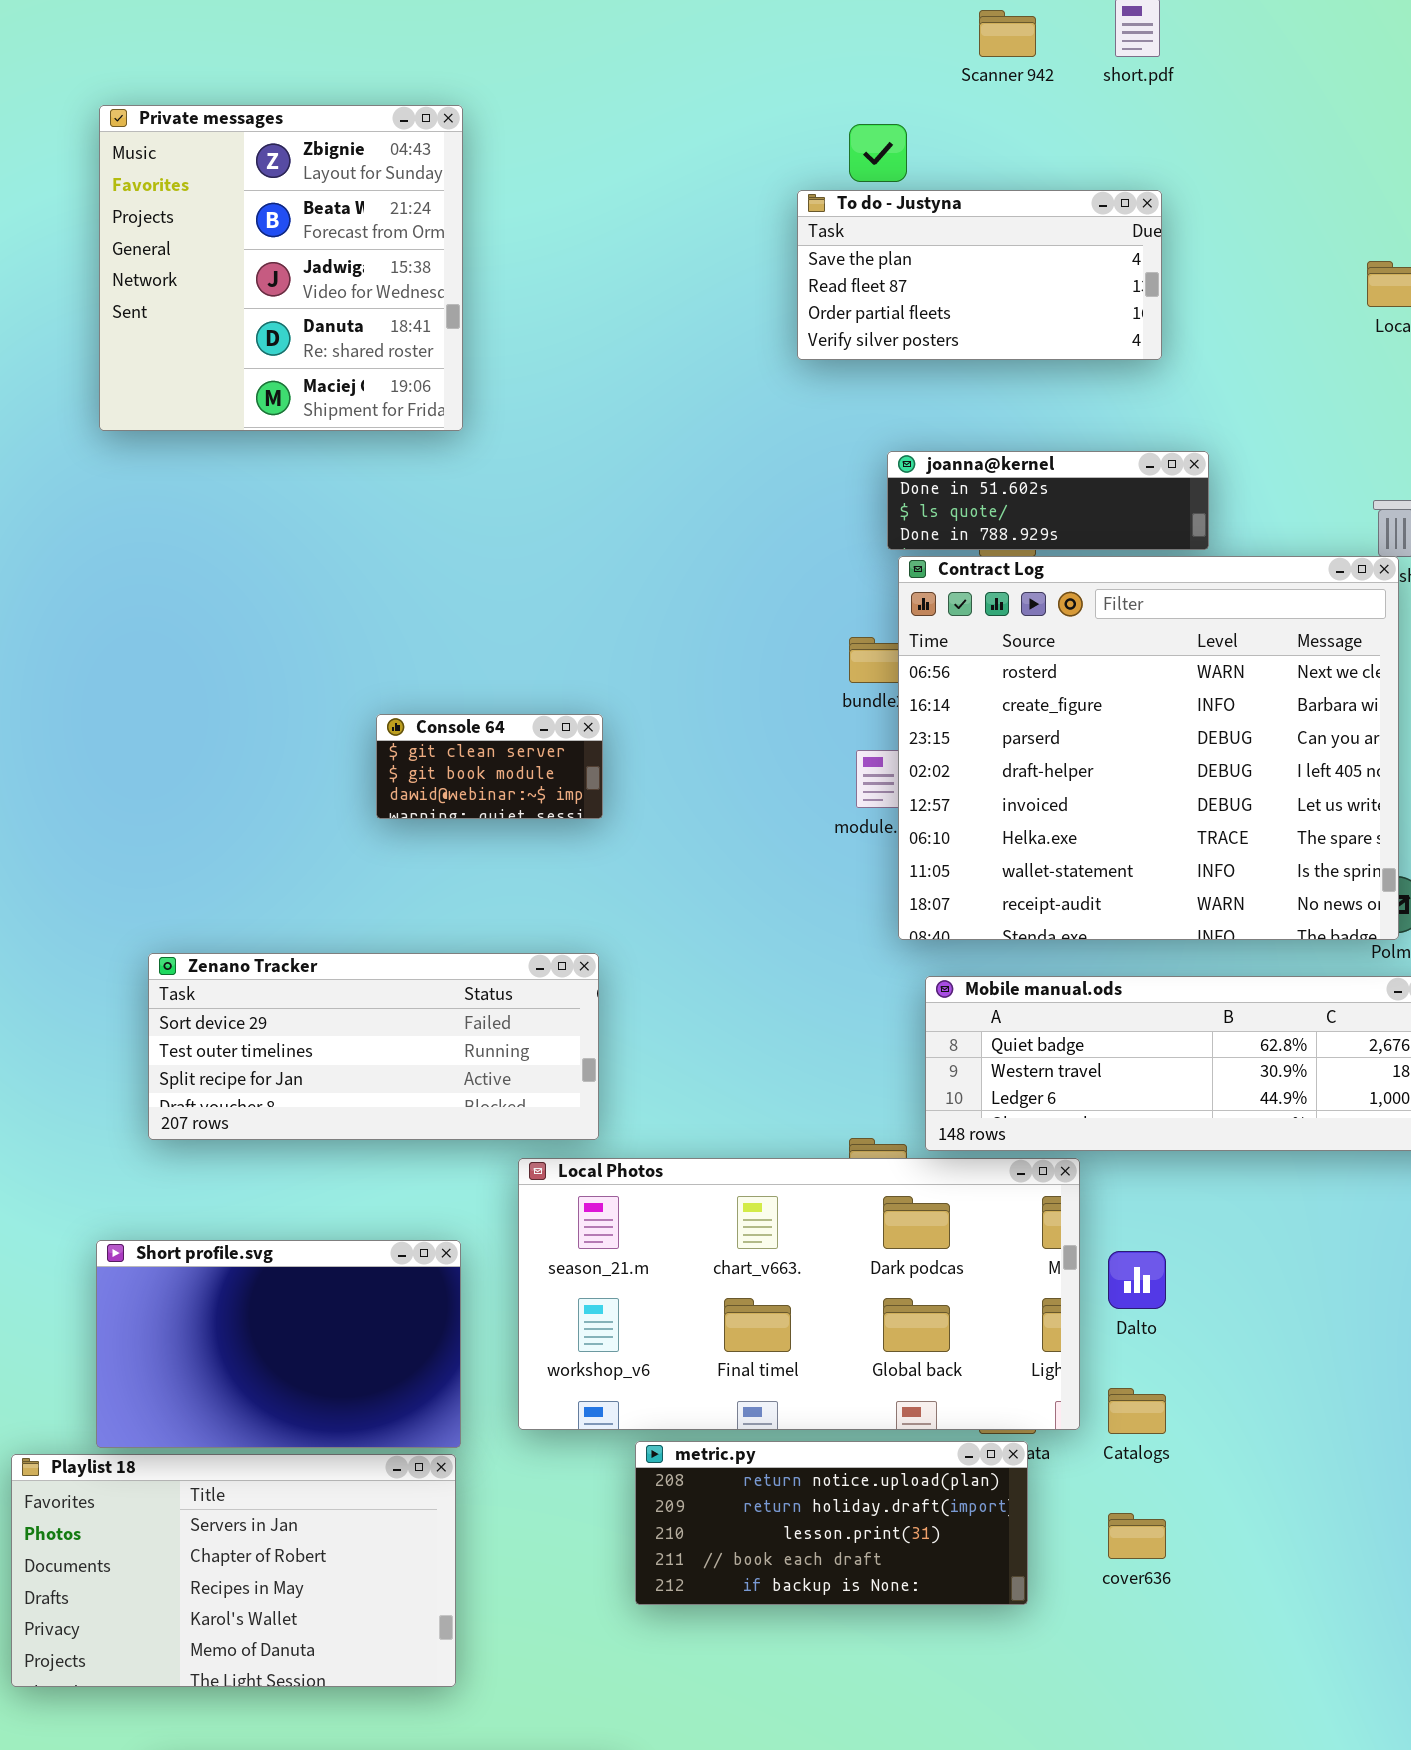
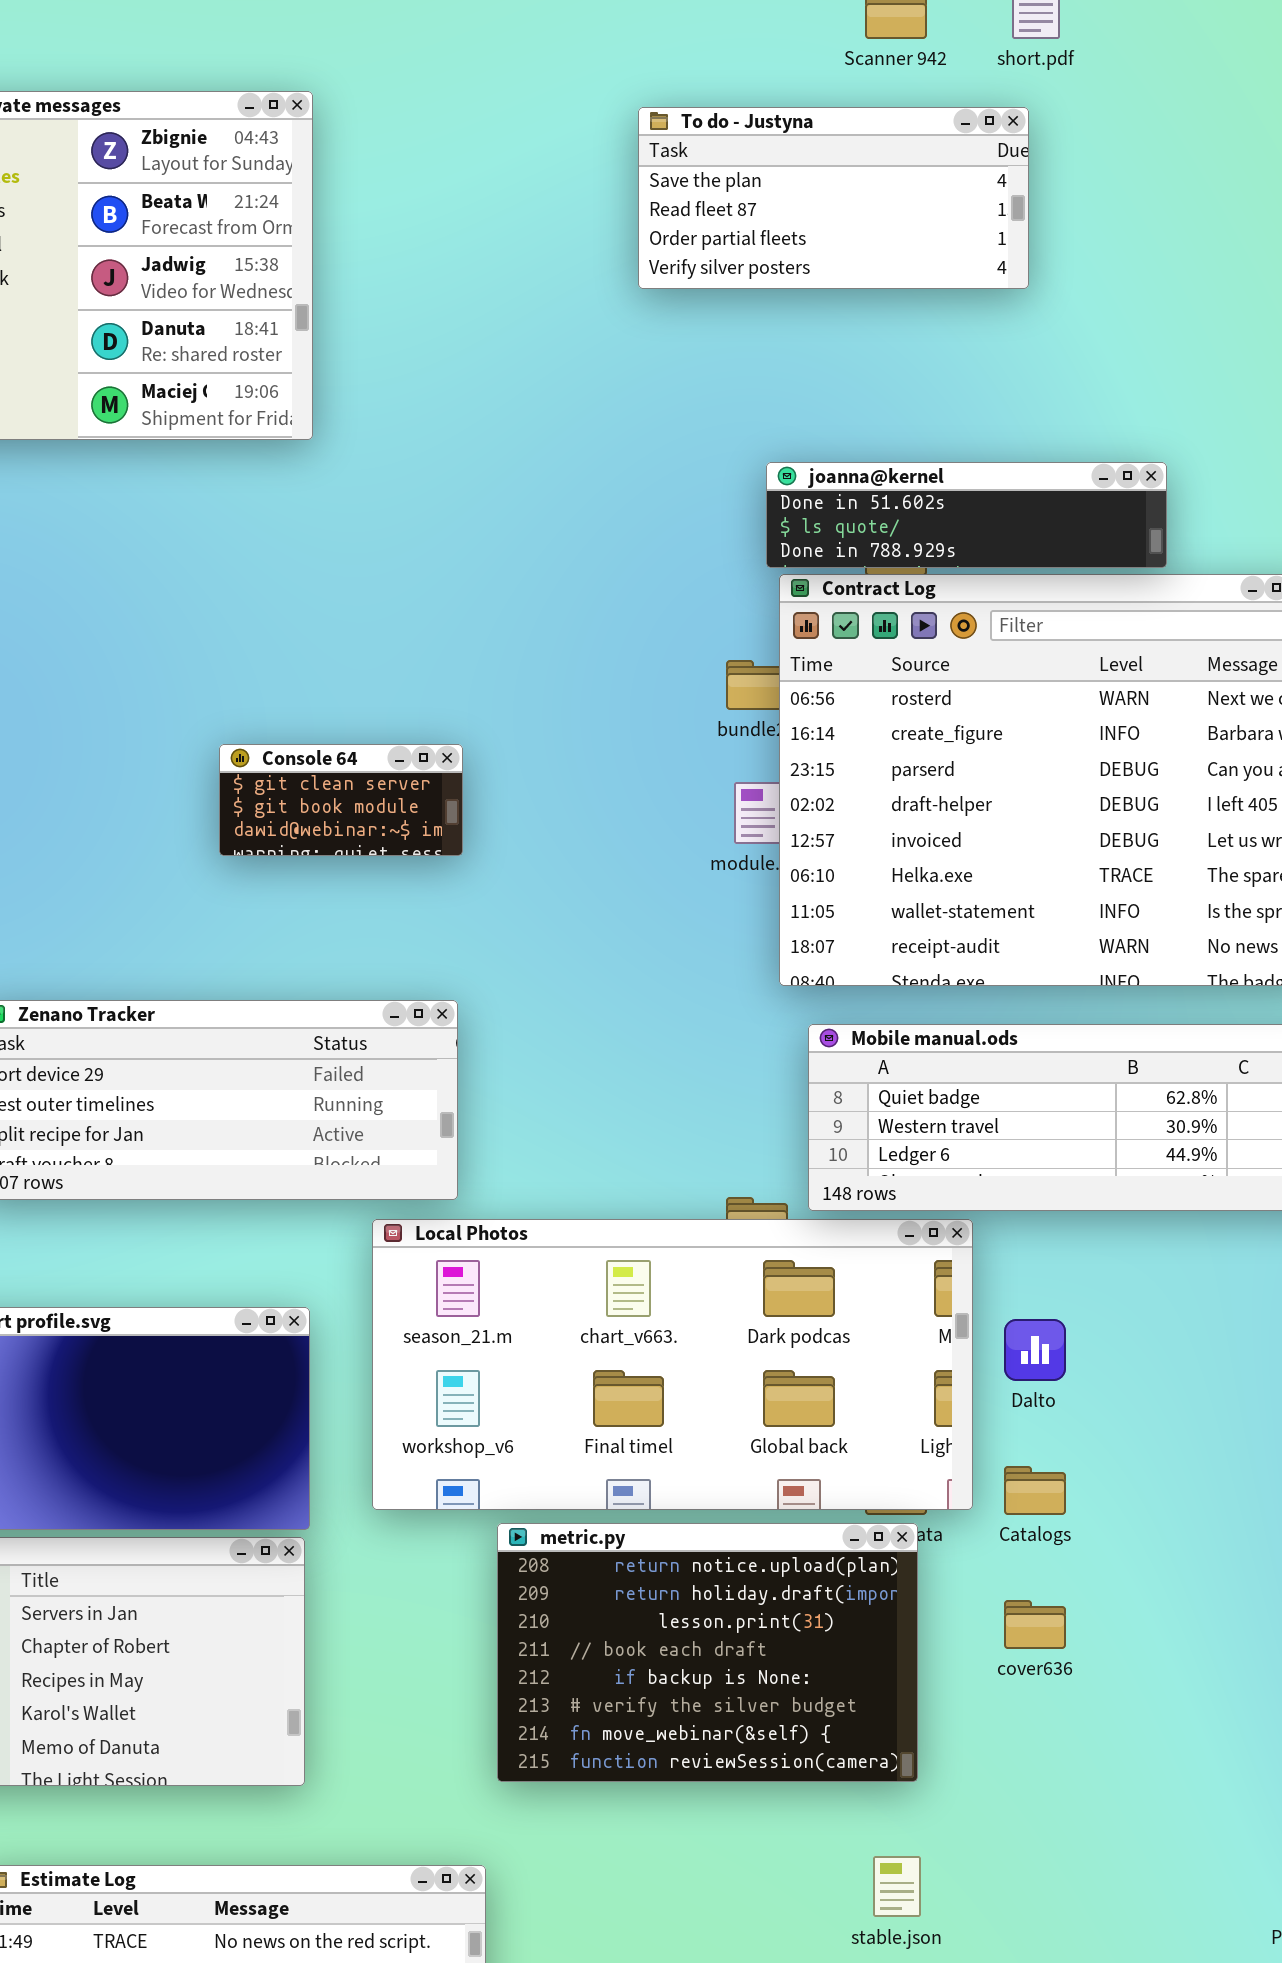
To do - Justyna: [797,190,1162,360] -> [638,107,1029,289], moved
joanna@kernel: [887,451,1209,550] -> [766,462,1167,568], resized
metric.py: [635,1441,1028,1605] -> [497,1523,918,1782], resized

